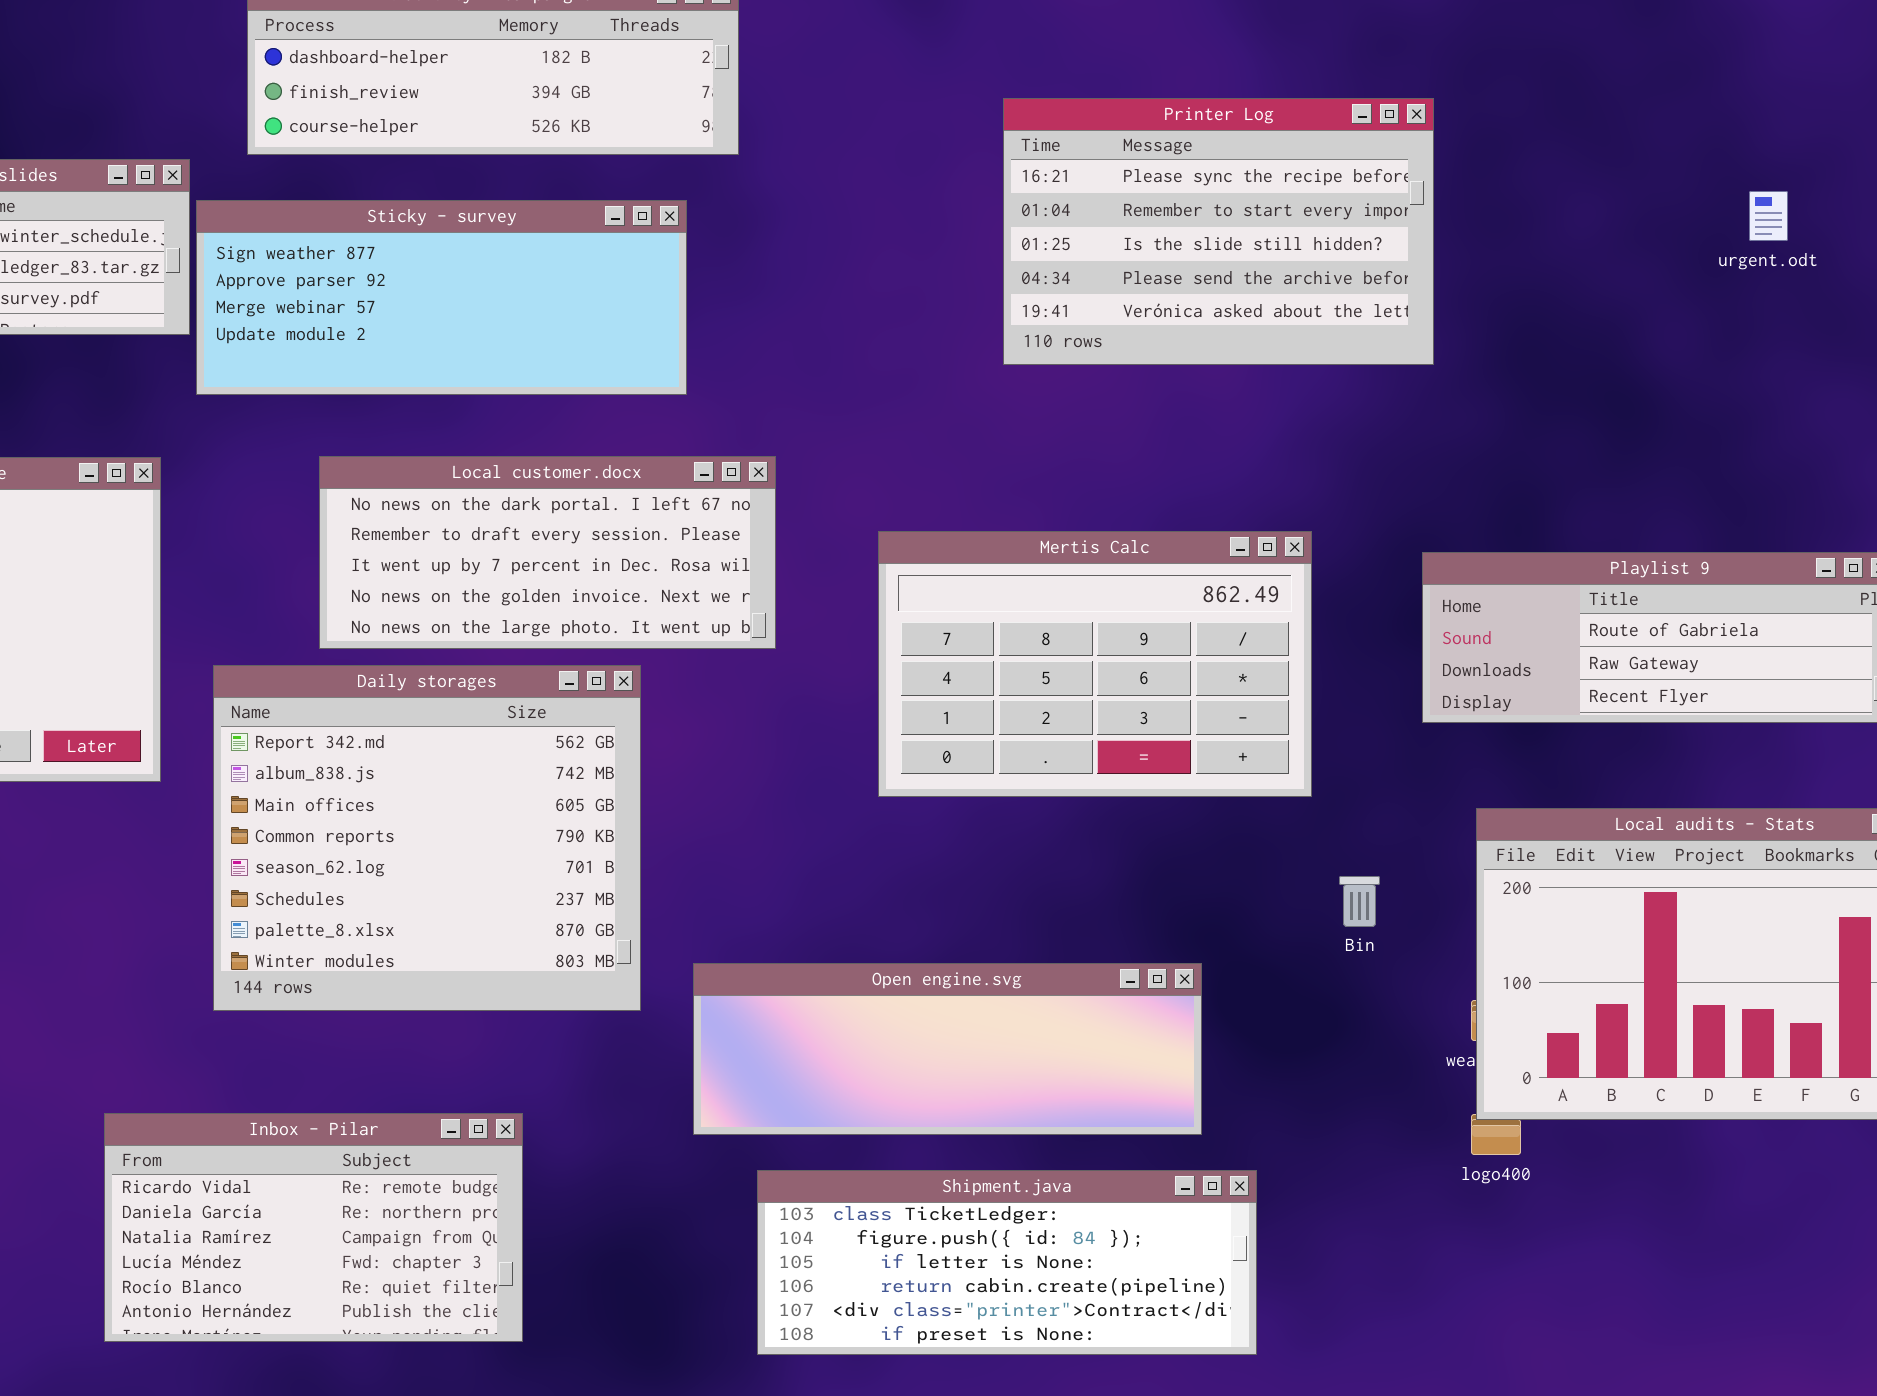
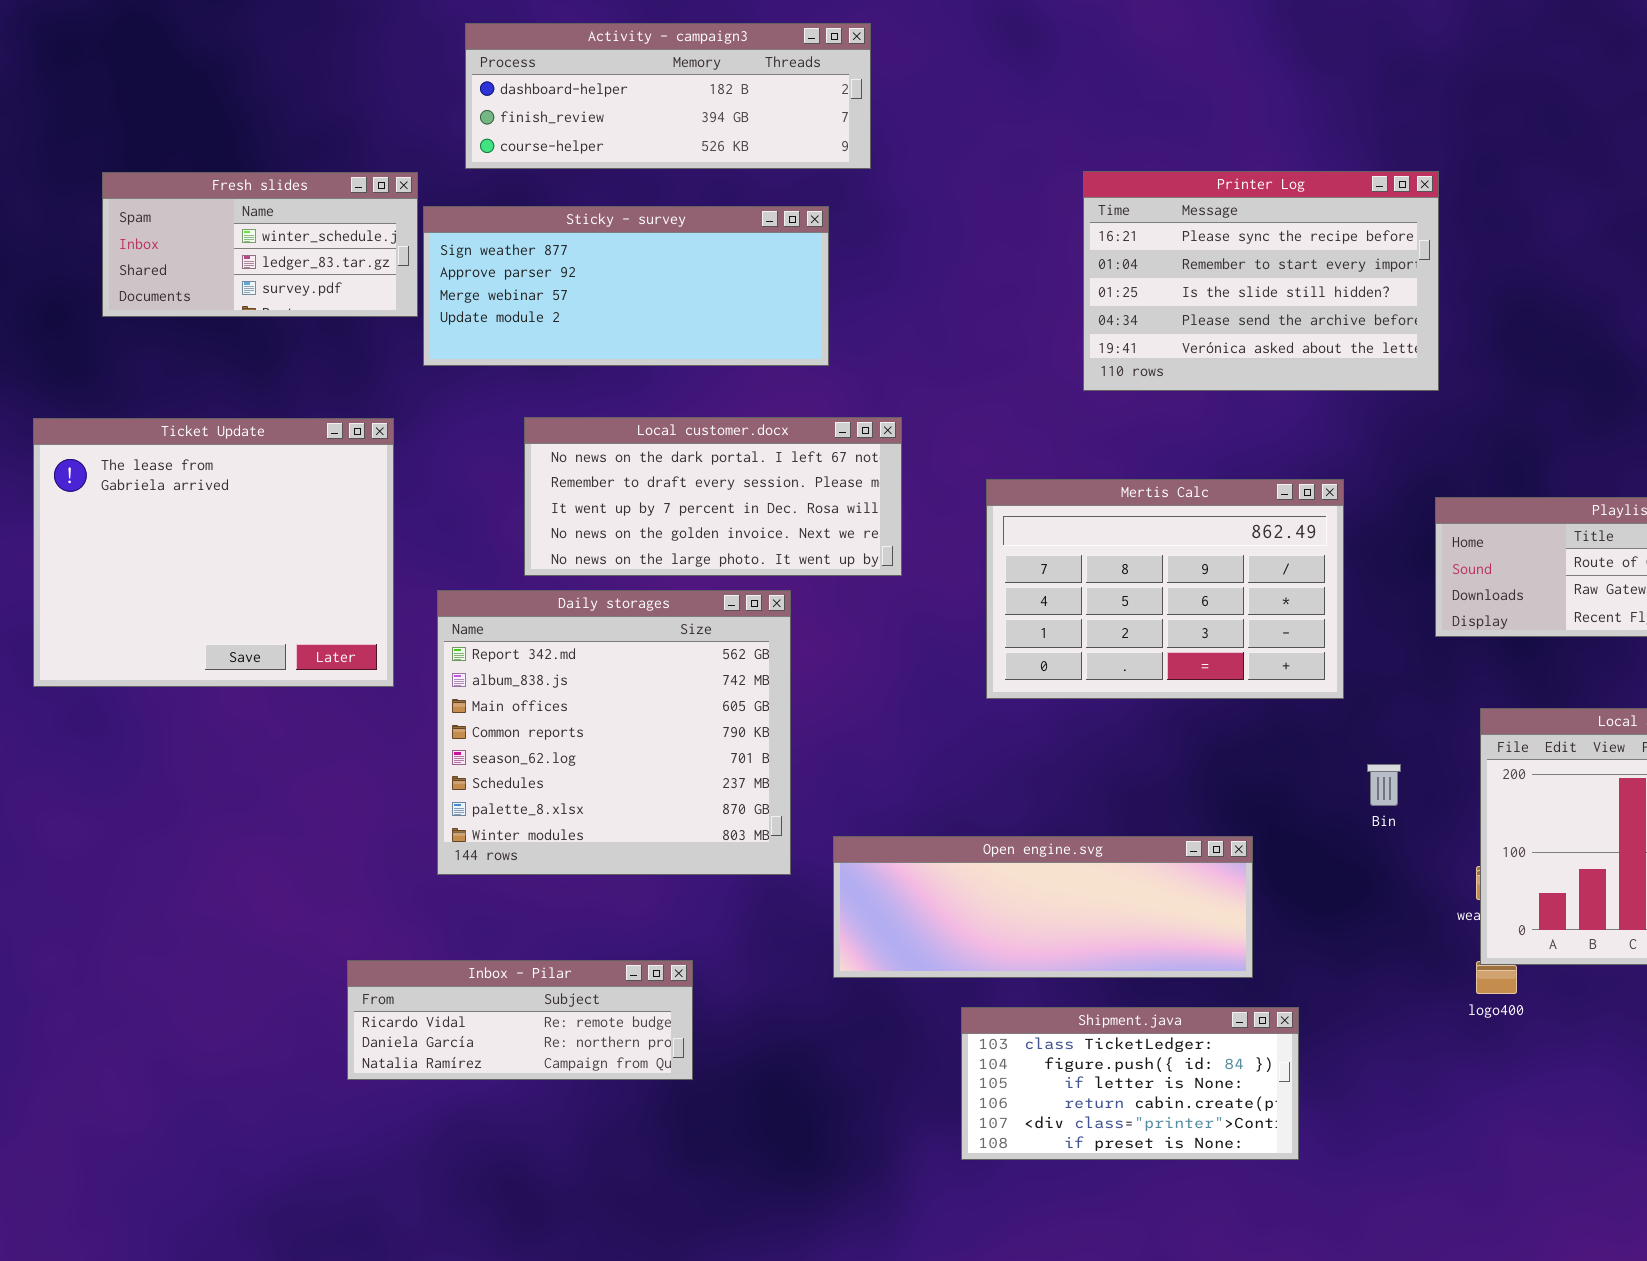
Printer Log: [1003,98,1434,365] -> [1083,171,1439,391], moved
Inbox - Pilar: [104,1113,523,1342] -> [347,960,693,1080], resized
Shipment.java: [757,1170,1257,1355] -> [961,1007,1299,1160], resized

